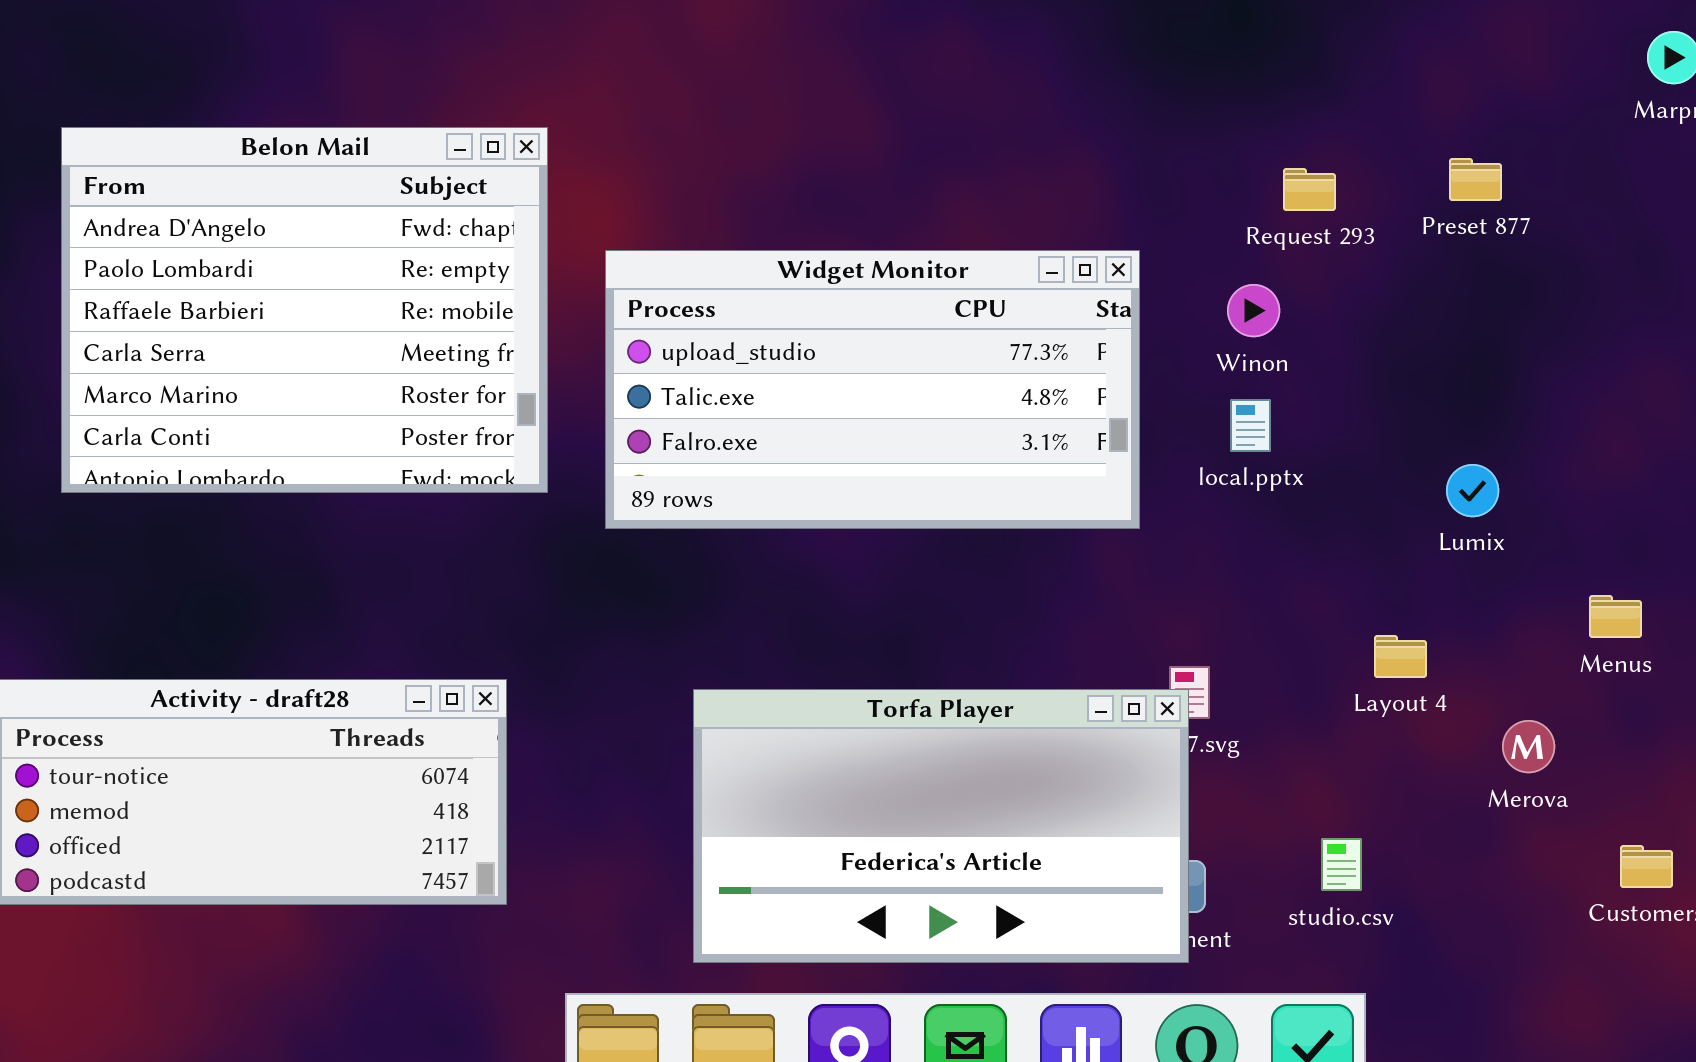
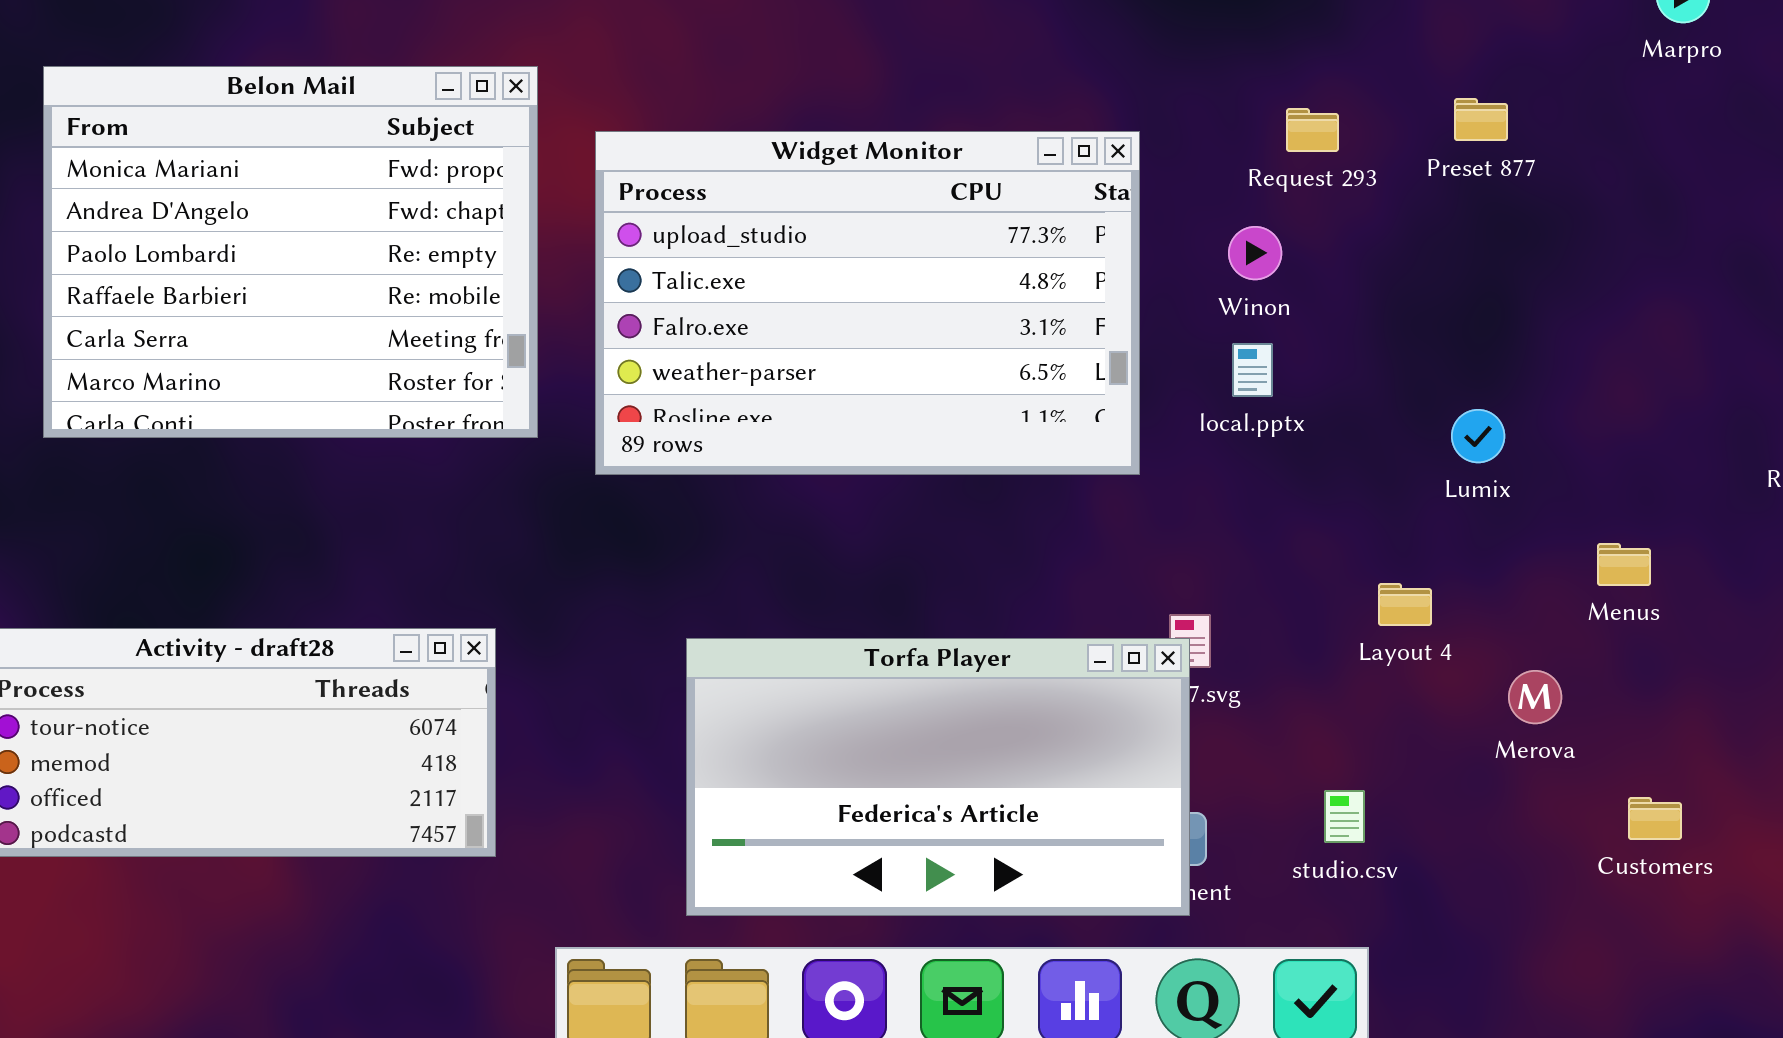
Belon Mail: [61,127,548,493] -> [43,66,538,438], scrolled up 1 row
Widget Monitor: [605,250,1140,529] -> [595,131,1140,475], resized

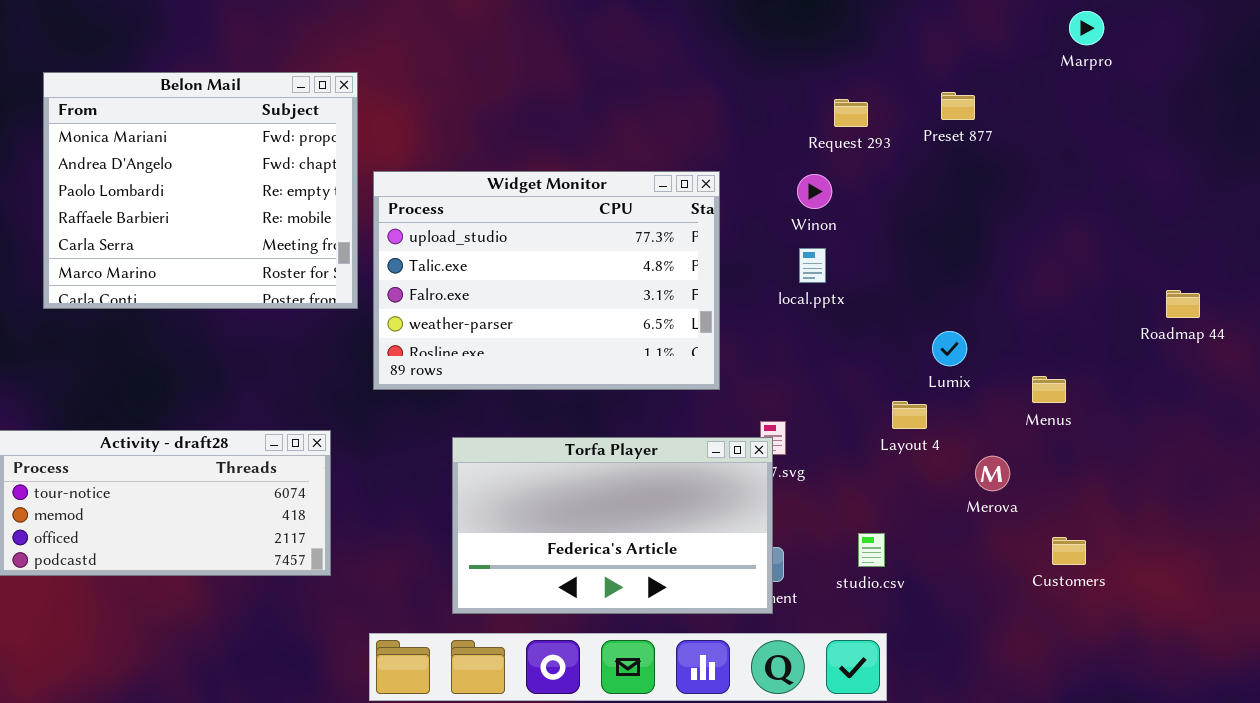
Widget Monitor: [595,131,1140,475] -> [373,171,720,390], moved
Lumix: [1451,409,1505,463] -> [932,331,967,366], moved

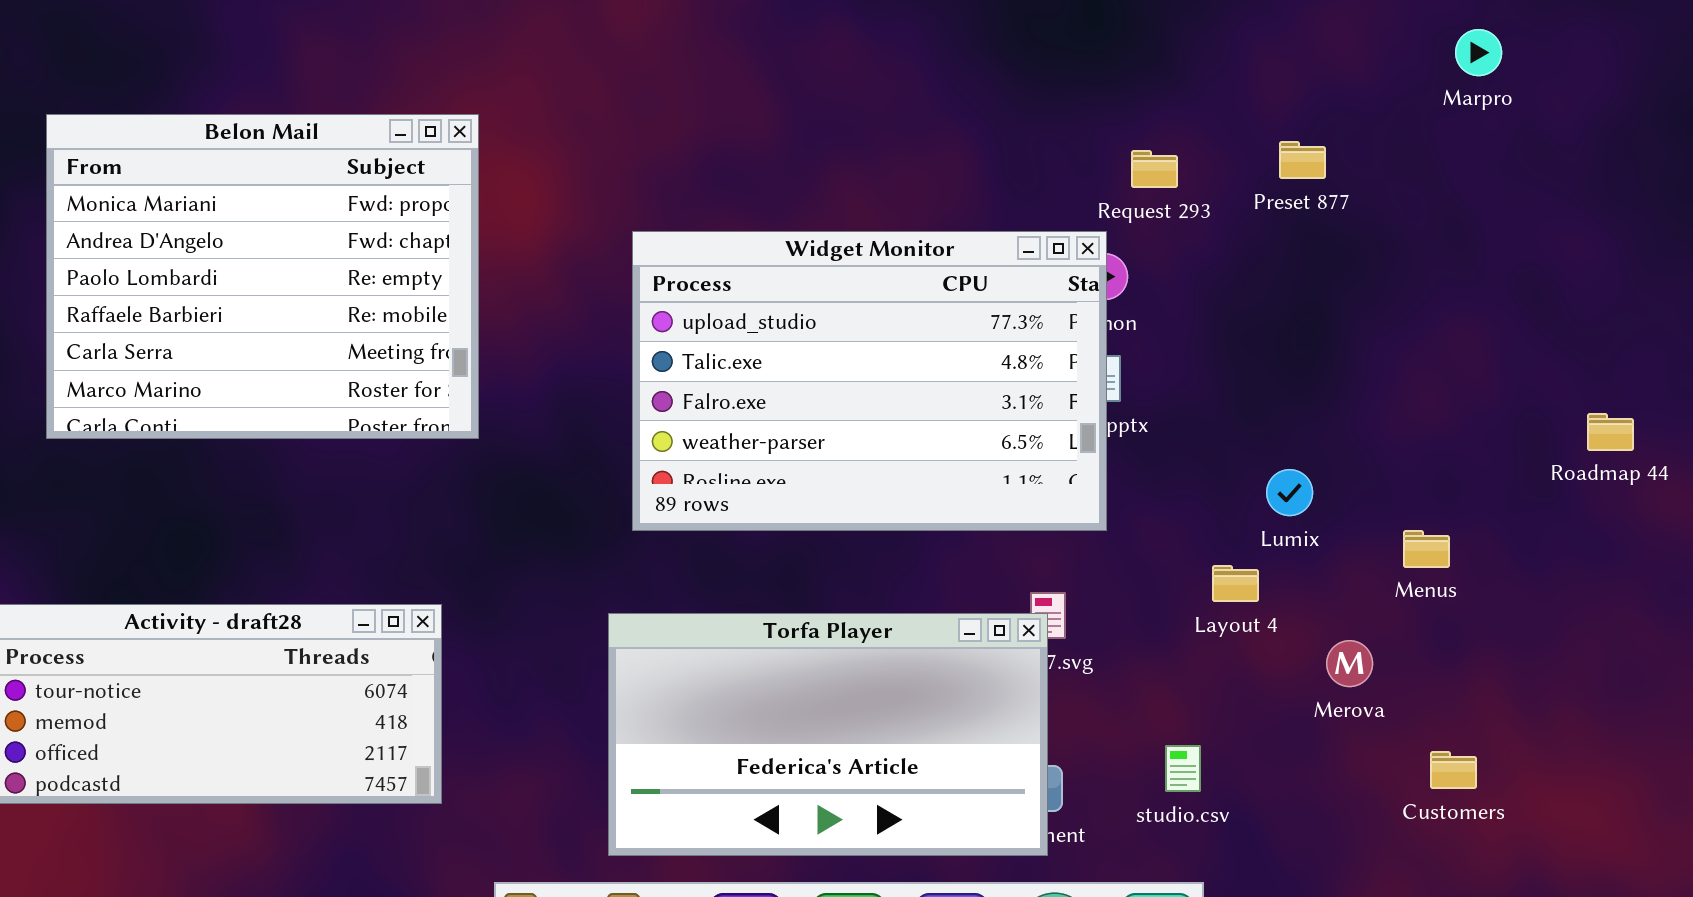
Widget Monitor: [373,171,720,390] -> [632,231,1107,531], moved

